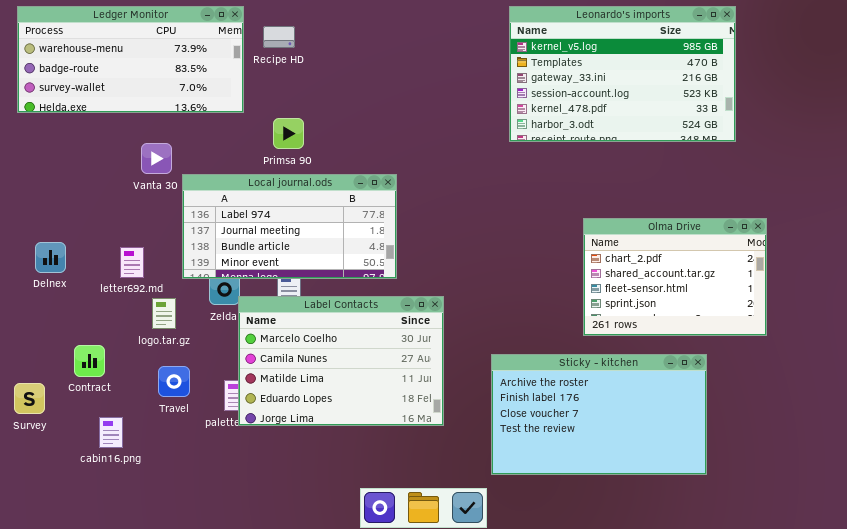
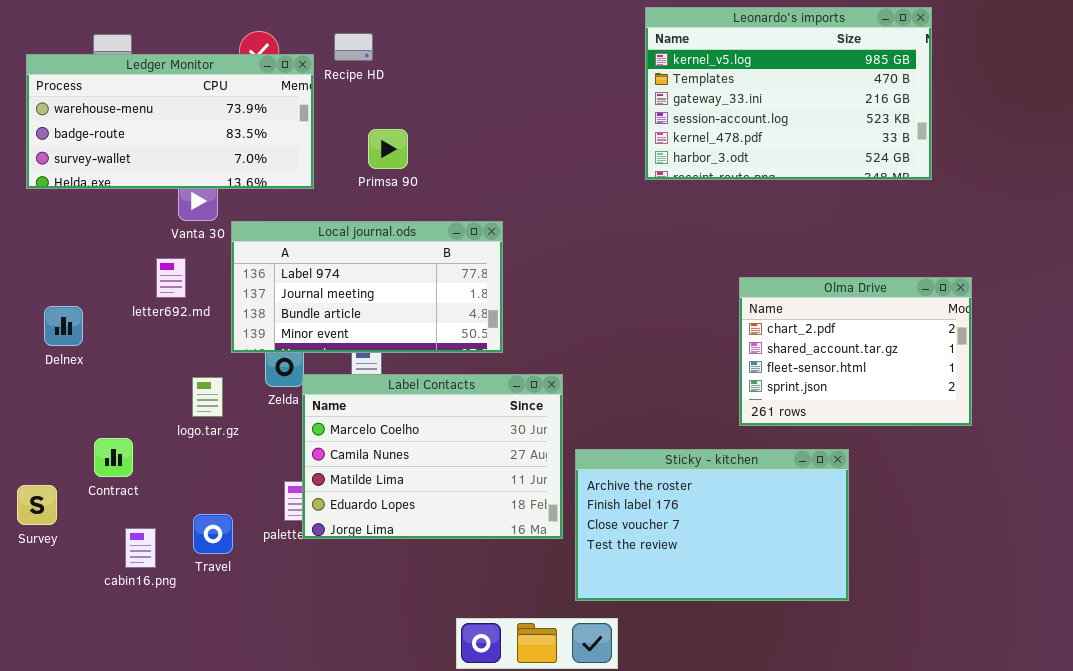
Ledger Monitor: [17,6,244,113] -> [26,54,314,189], moved
Primsa 90: [273,118,304,149] -> [368,129,408,169], moved
letter692.md: [120,247,144,278] -> [156,258,186,298], moved
Sticky - kitchen: [491,354,707,475] -> [575,449,849,601], moved
Travel: [158,366,190,397] -> [193,514,233,554], moved

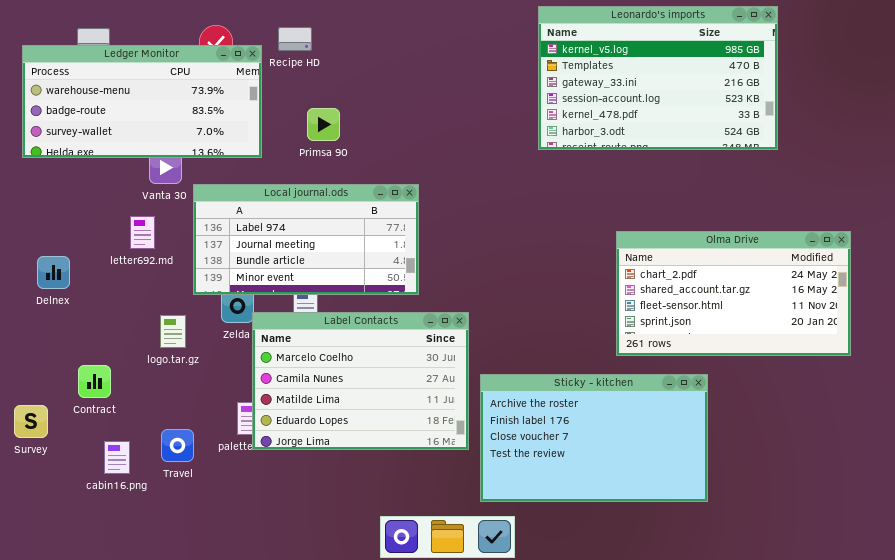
Olma Drive: [739,277,972,426] -> [616,231,851,356], resized

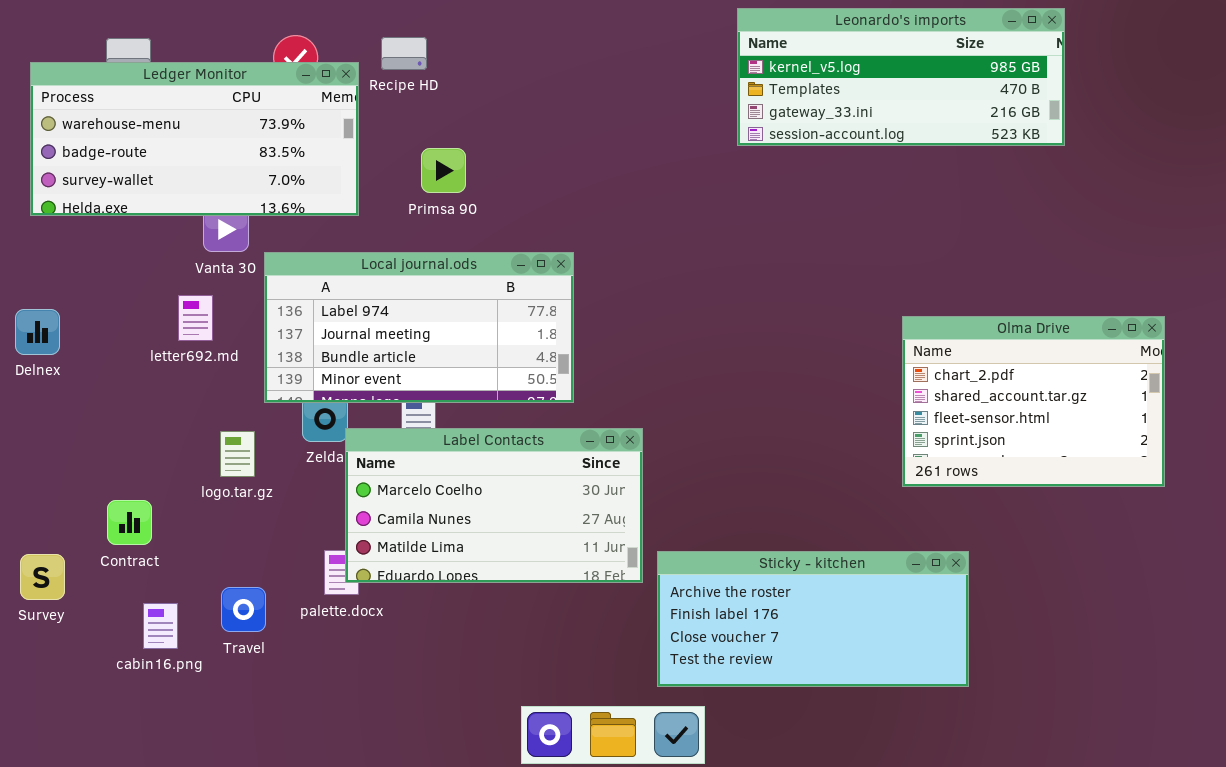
Leonardo's imports: [538,6,778,150] -> [737,8,1065,146], resized
Olma Drive: [616,231,851,356] -> [902,316,1165,487], resized
Delnex: [37,256,70,289] -> [15,309,60,355], moved
Label Contacts: [252,312,469,450] -> [345,428,643,583], resized
Sticky - kitchen: [480,374,708,502] -> [657,551,969,687], resized

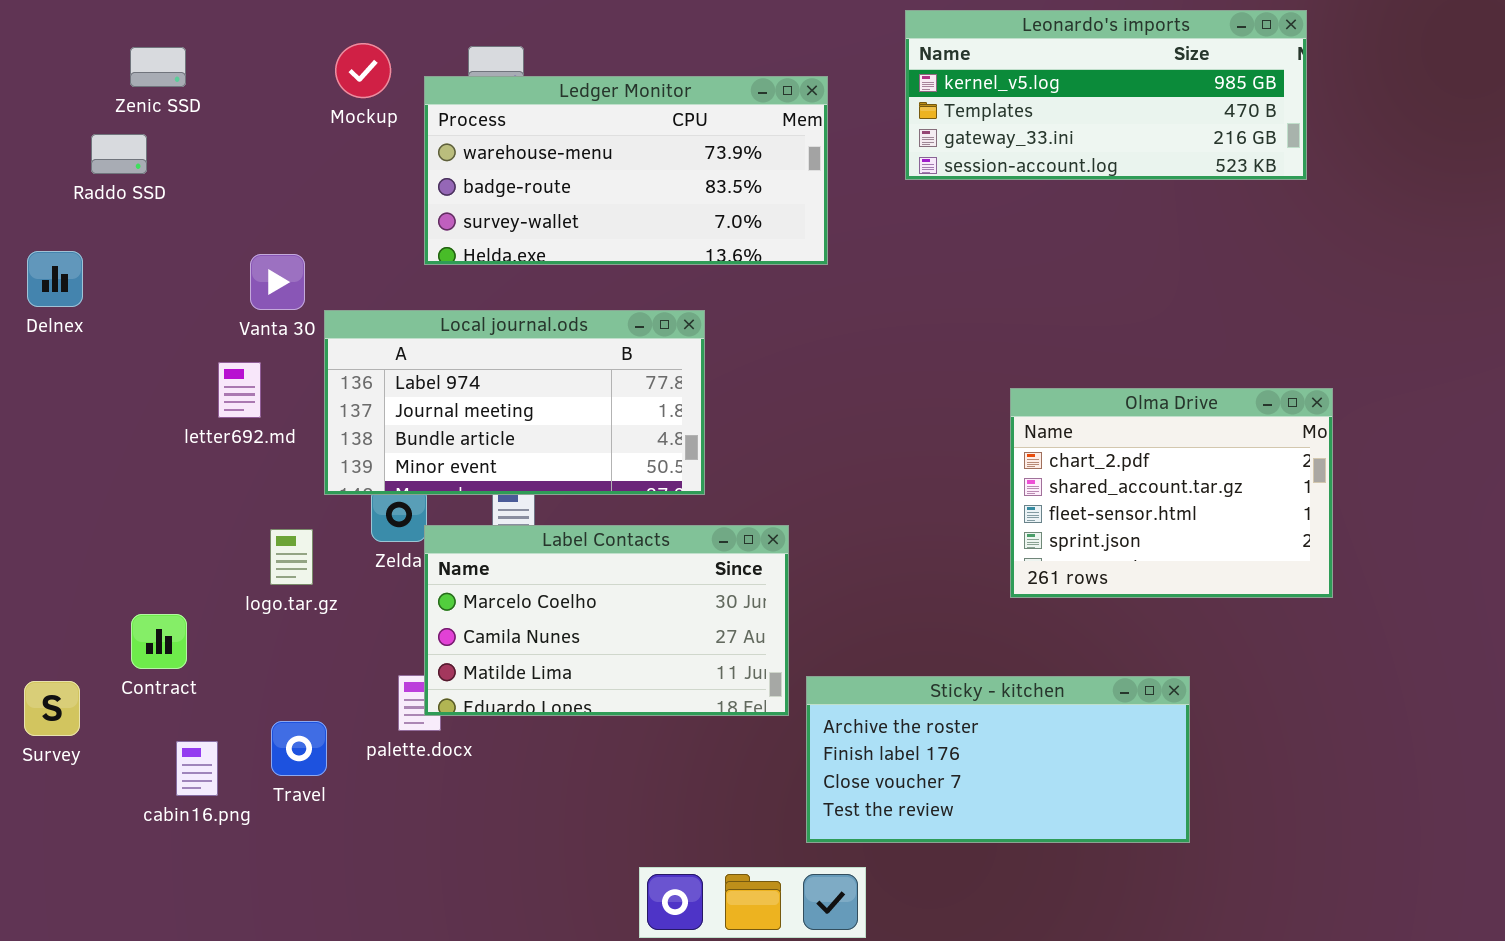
Ledger Monitor: [30,62,359,216] -> [424,76,828,265], moved
Delnex: [15,309,60,355] -> [27,251,83,307], moved
Olma Drive: [902,316,1165,487] -> [1010,388,1333,598], moved

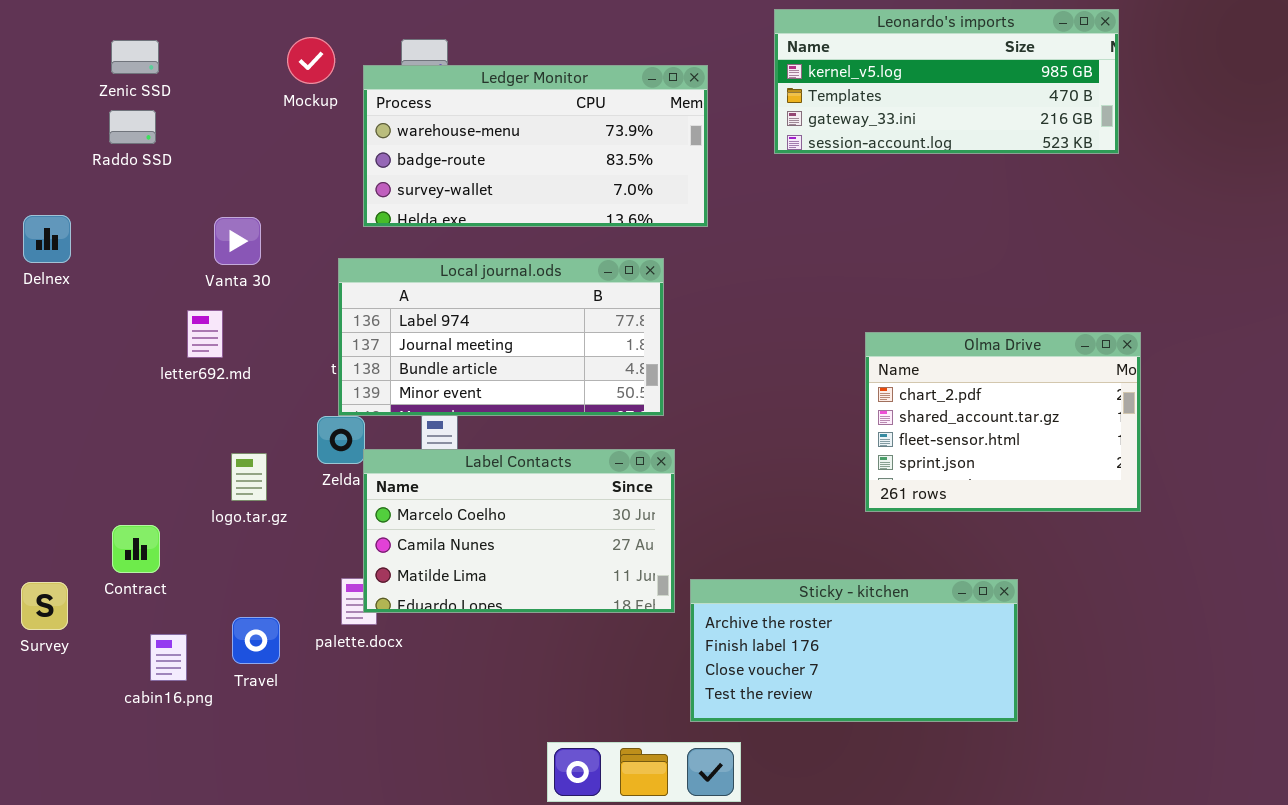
Raddo SSD: [91,134,147,174] -> [109,110,156,144], moved
Local journal.ods: [324,310,705,495] -> [338,258,664,416], moved

